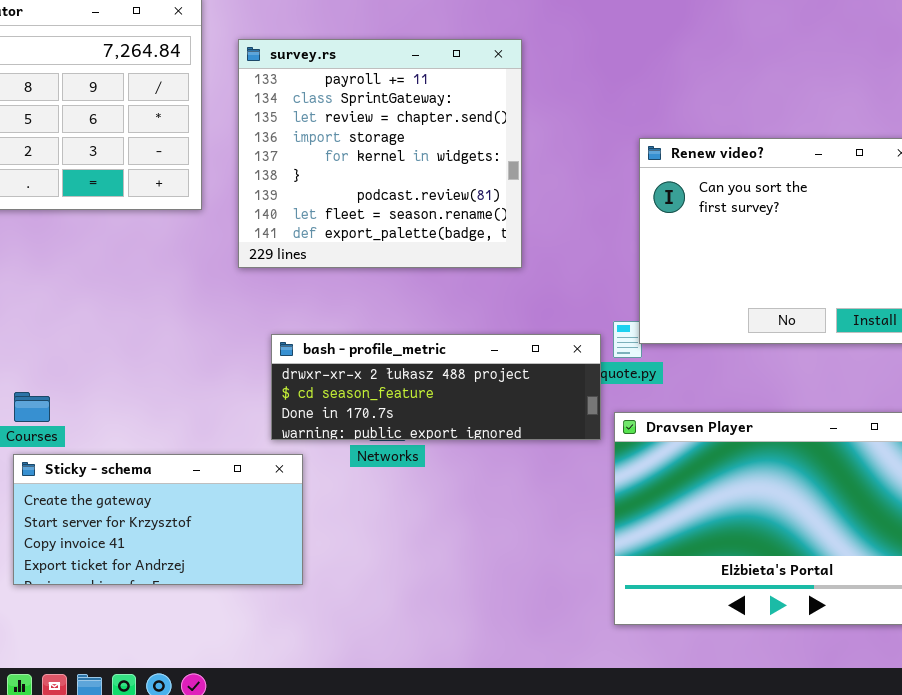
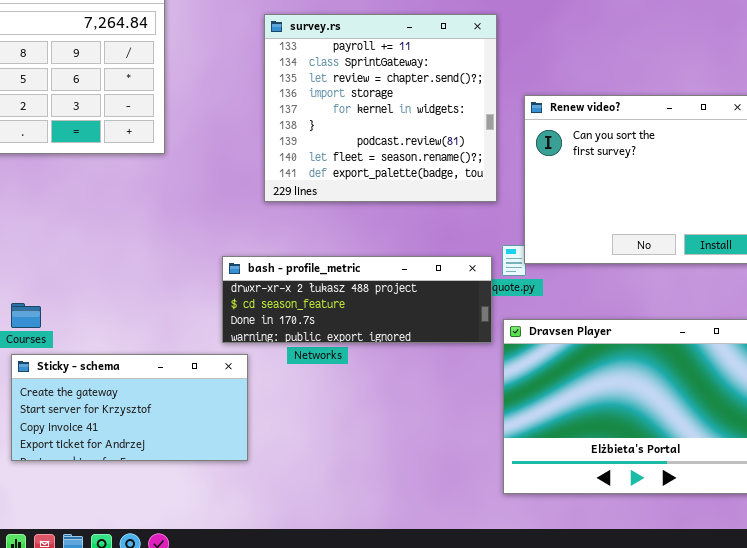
survey.rs: [238,39,522,268] -> [264,14,497,202], moved

